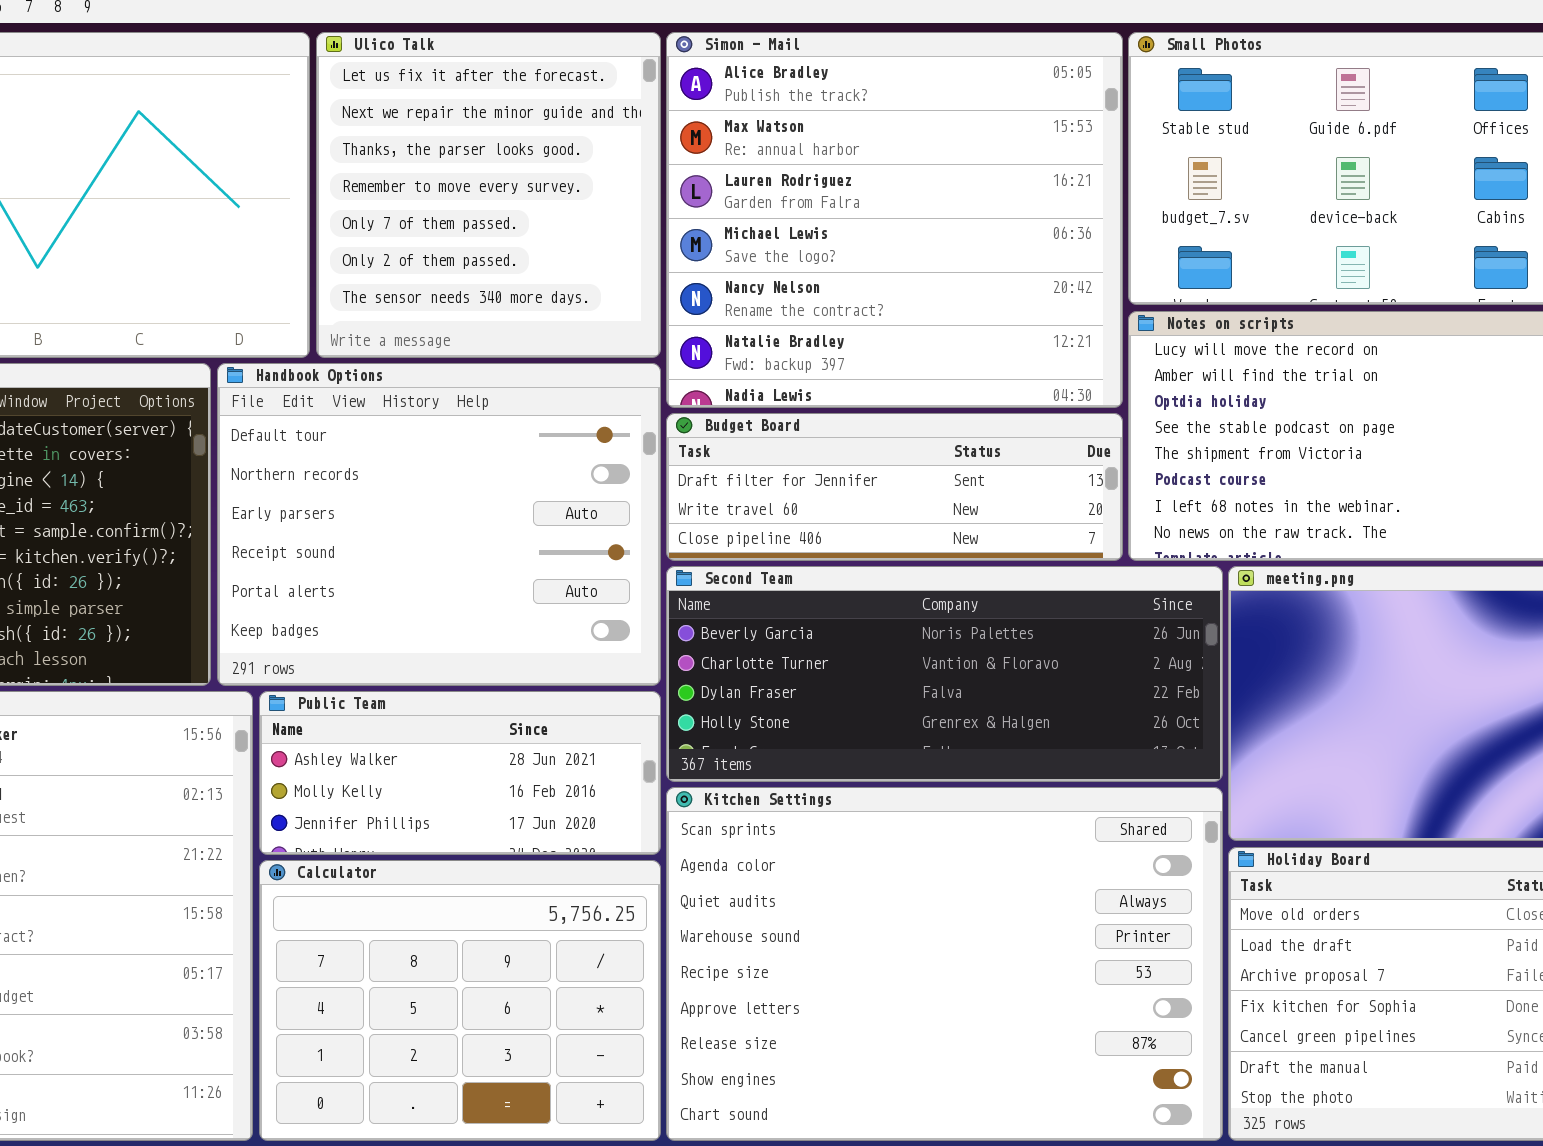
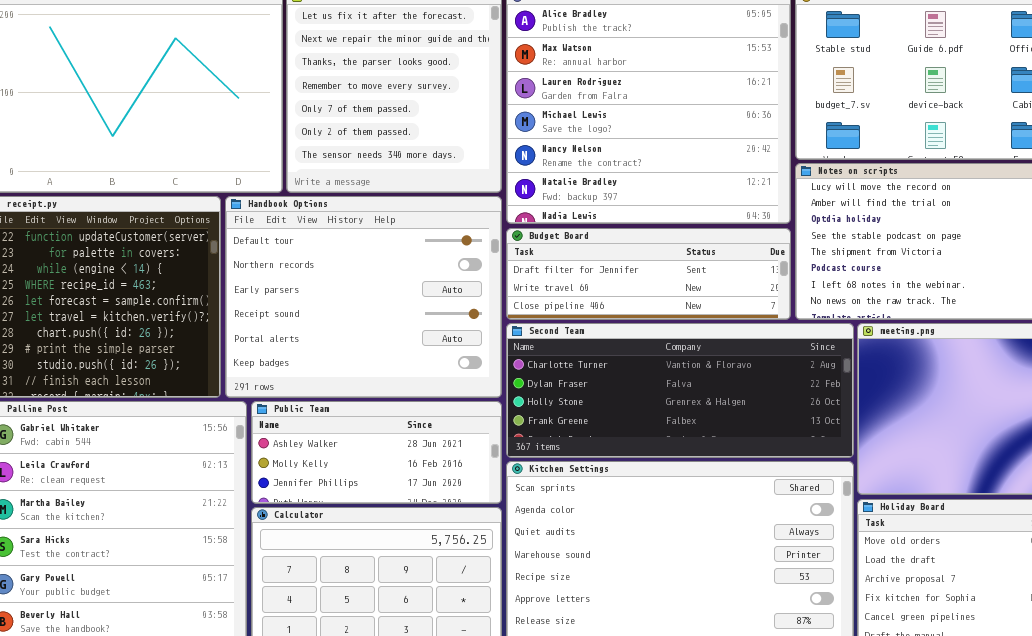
Second Team: [666,566,1223,782] -> [506,323,854,458], scrolled down 1 row

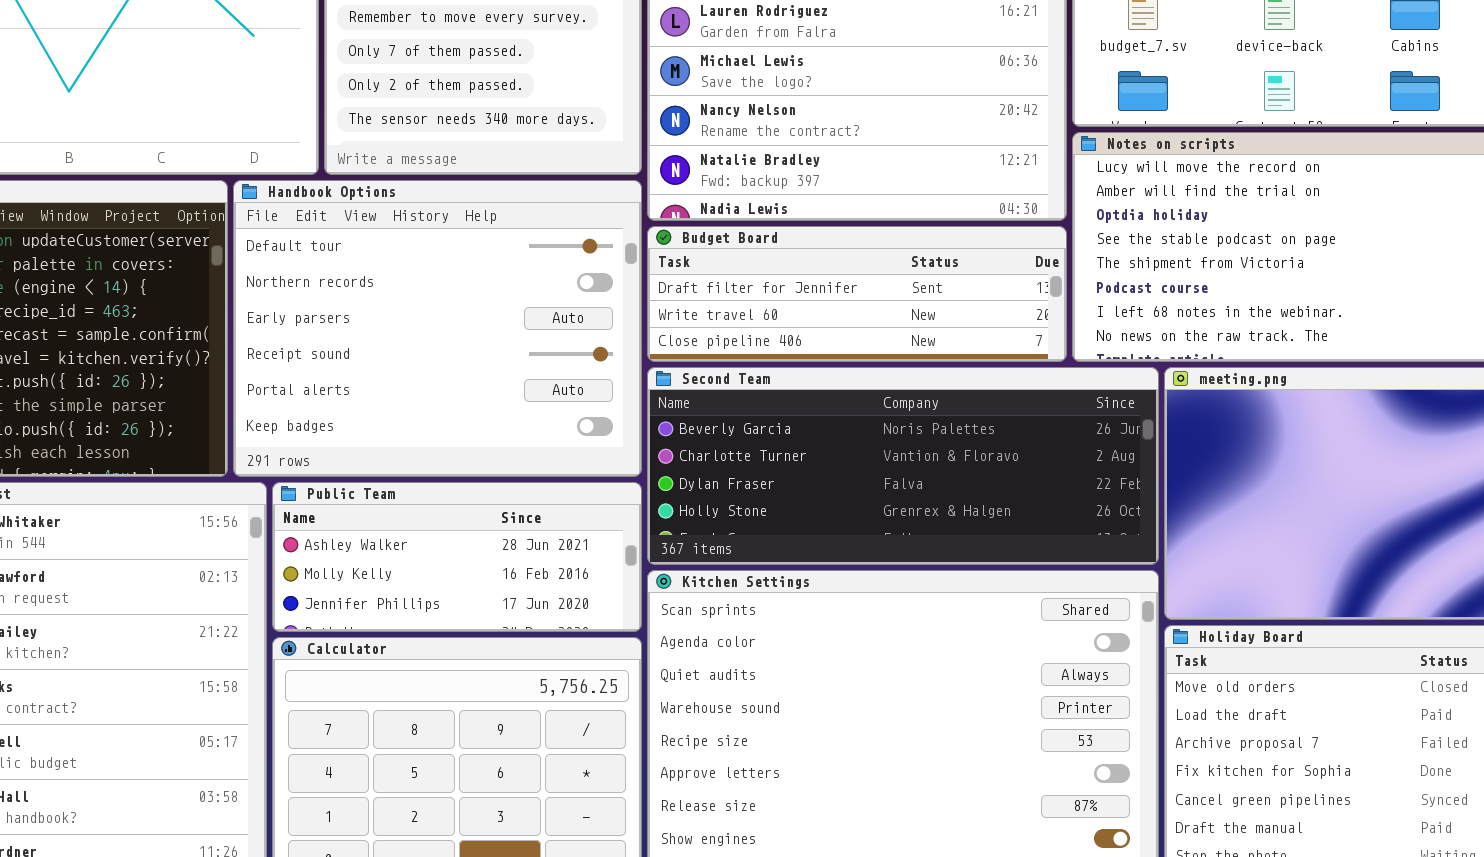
Second Team: [506,323,854,458] -> [647,367,1159,565], scrolled up 1 row

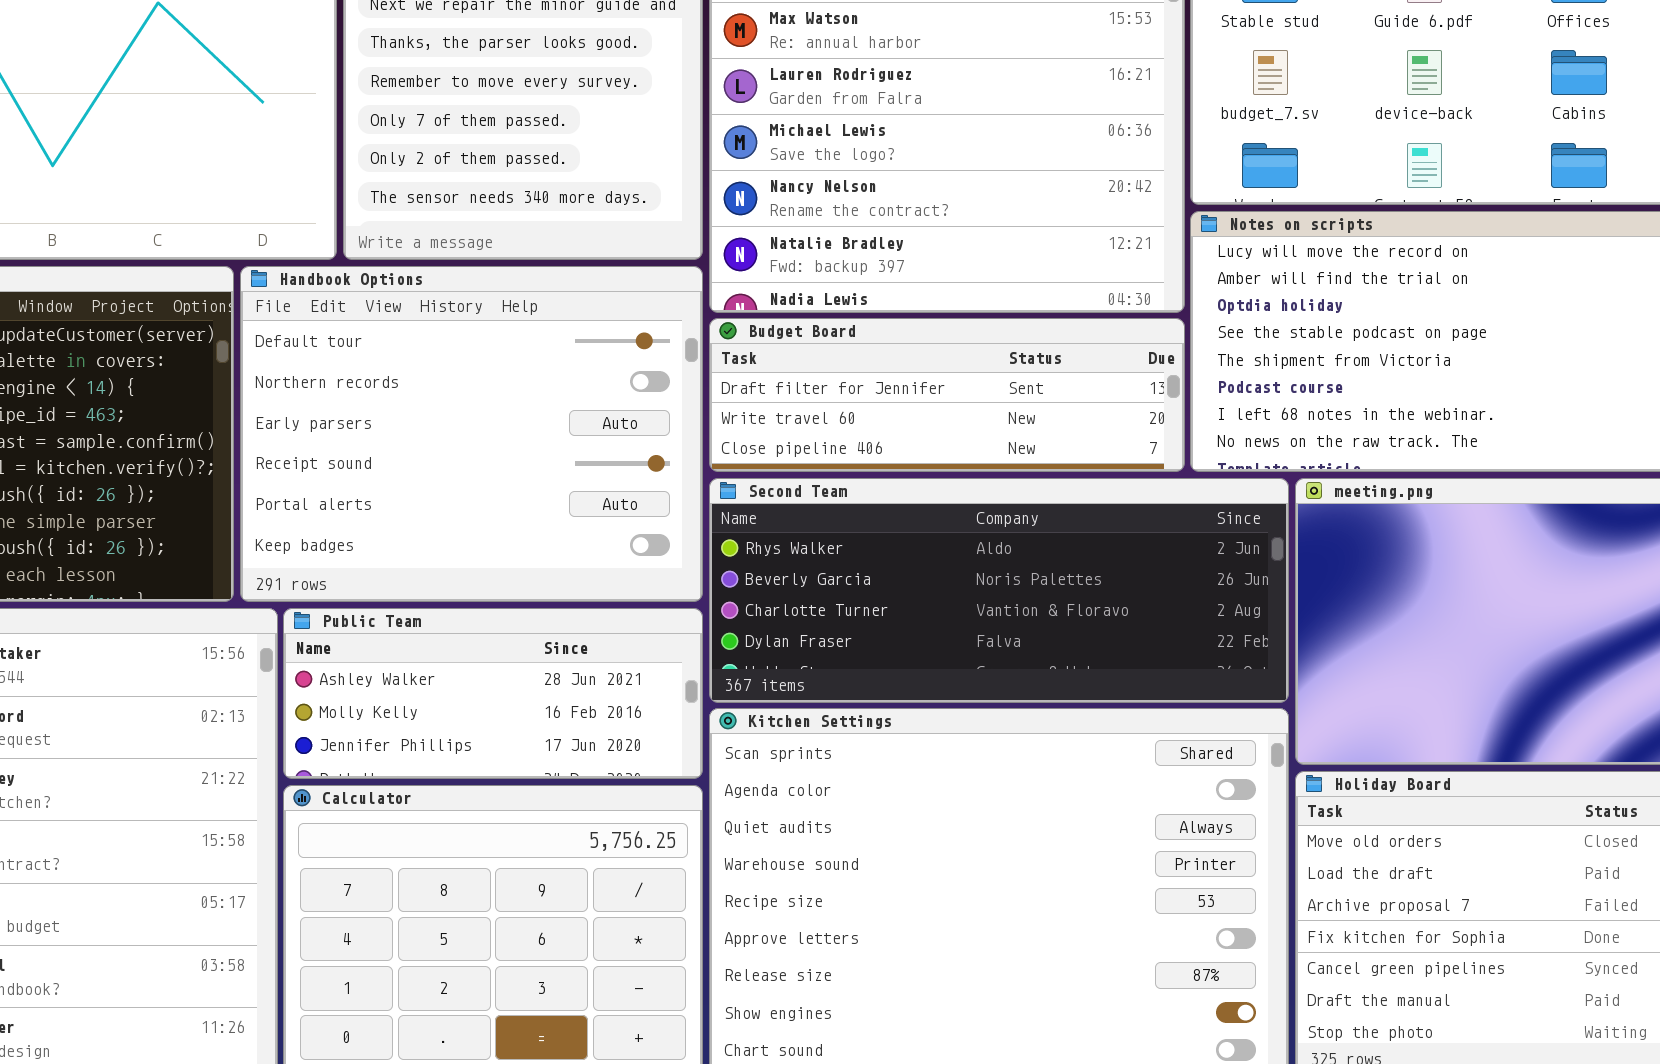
Second Team: [647,367,1159,565] -> [709,478,1289,703], scrolled up 1 row

